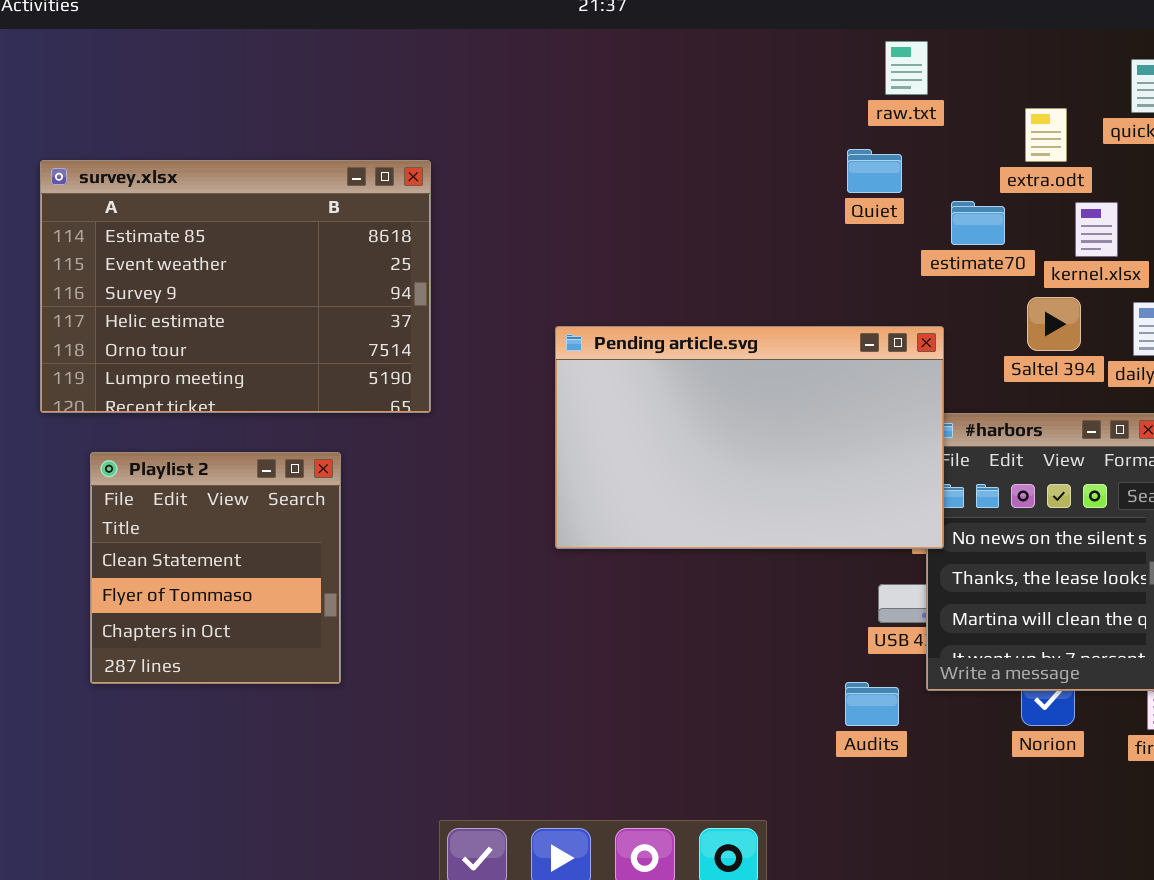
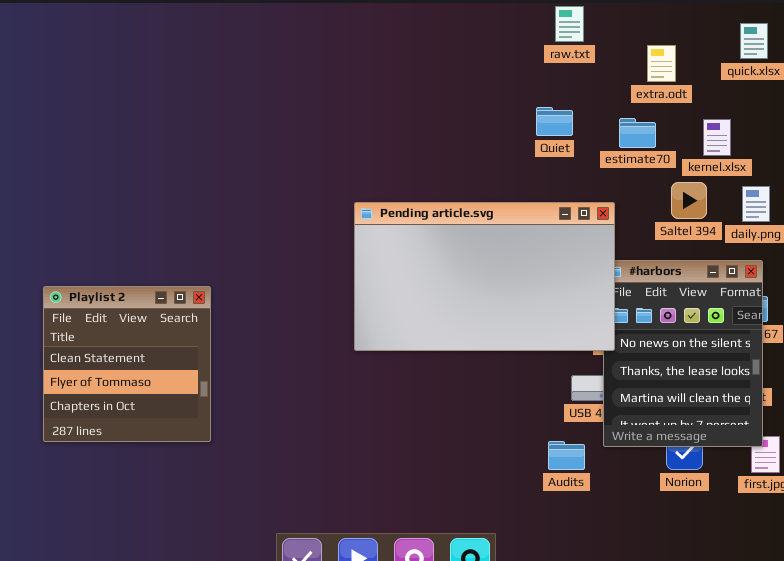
raw.txt: [885,41,928,95] -> [555,6,584,42], moved
extra.odt: [1025,108,1067,162] -> [647,45,676,82], moved
Quiet: [847,149,902,193] -> [536,107,573,136], moved
survey.xlsx: [40,160,431,413] -> none, closed

